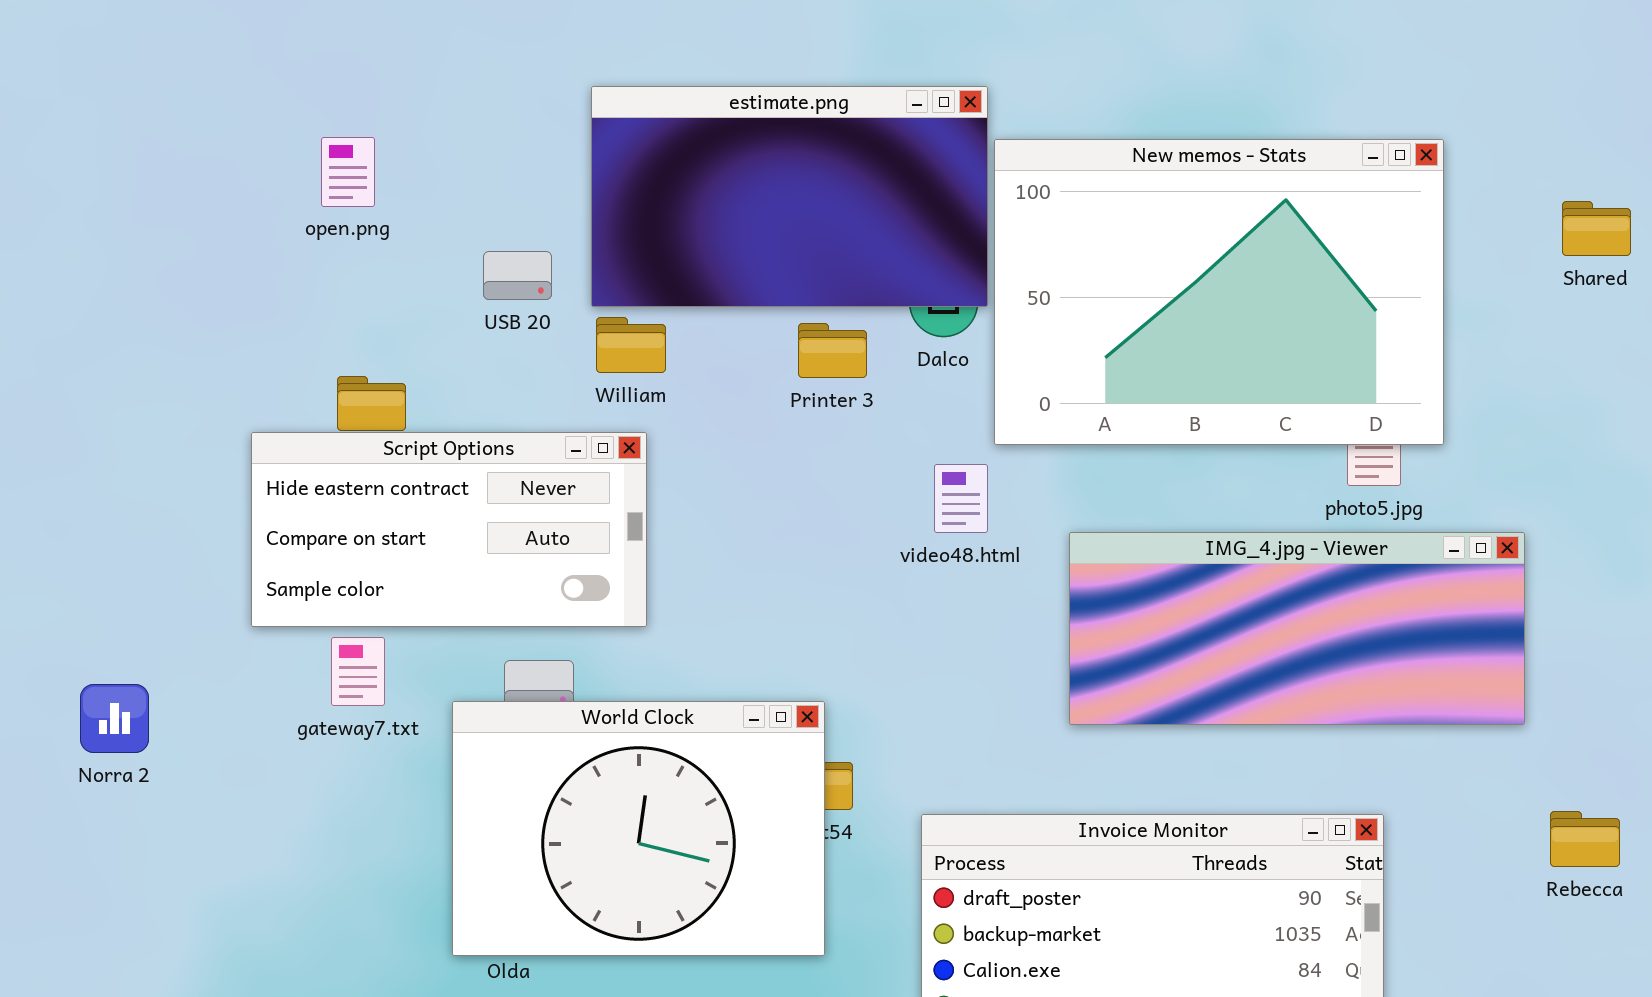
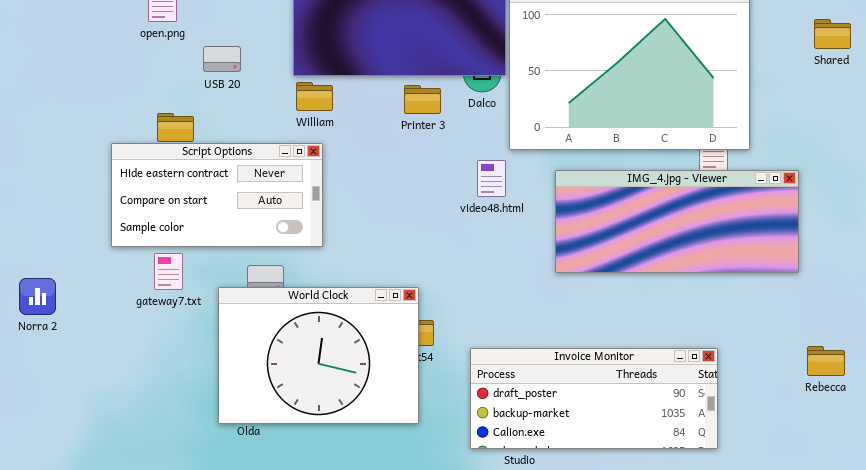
USB 20: [483,251,552,300] -> [203,46,241,72], moved
IMG_4.jpg - Viewer: [1069,532,1525,725] -> [555,170,799,273], moved

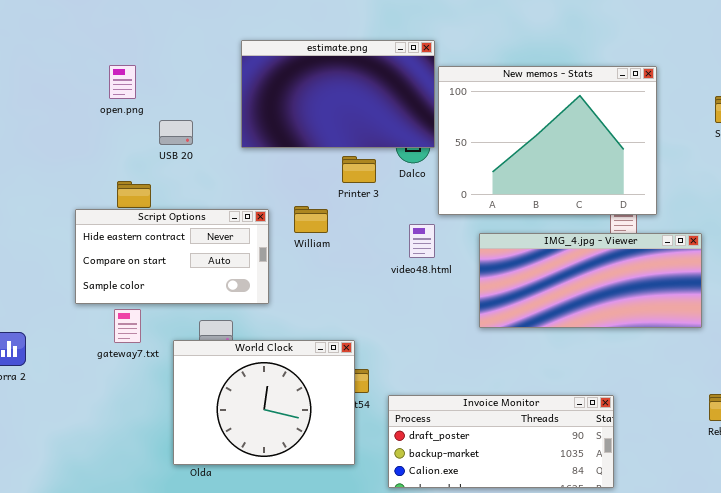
William: [296,82,333,111] -> [294,206,328,233], moved
Invoice Monitor: [470,348,718,449] -> [388,395,614,488], moved

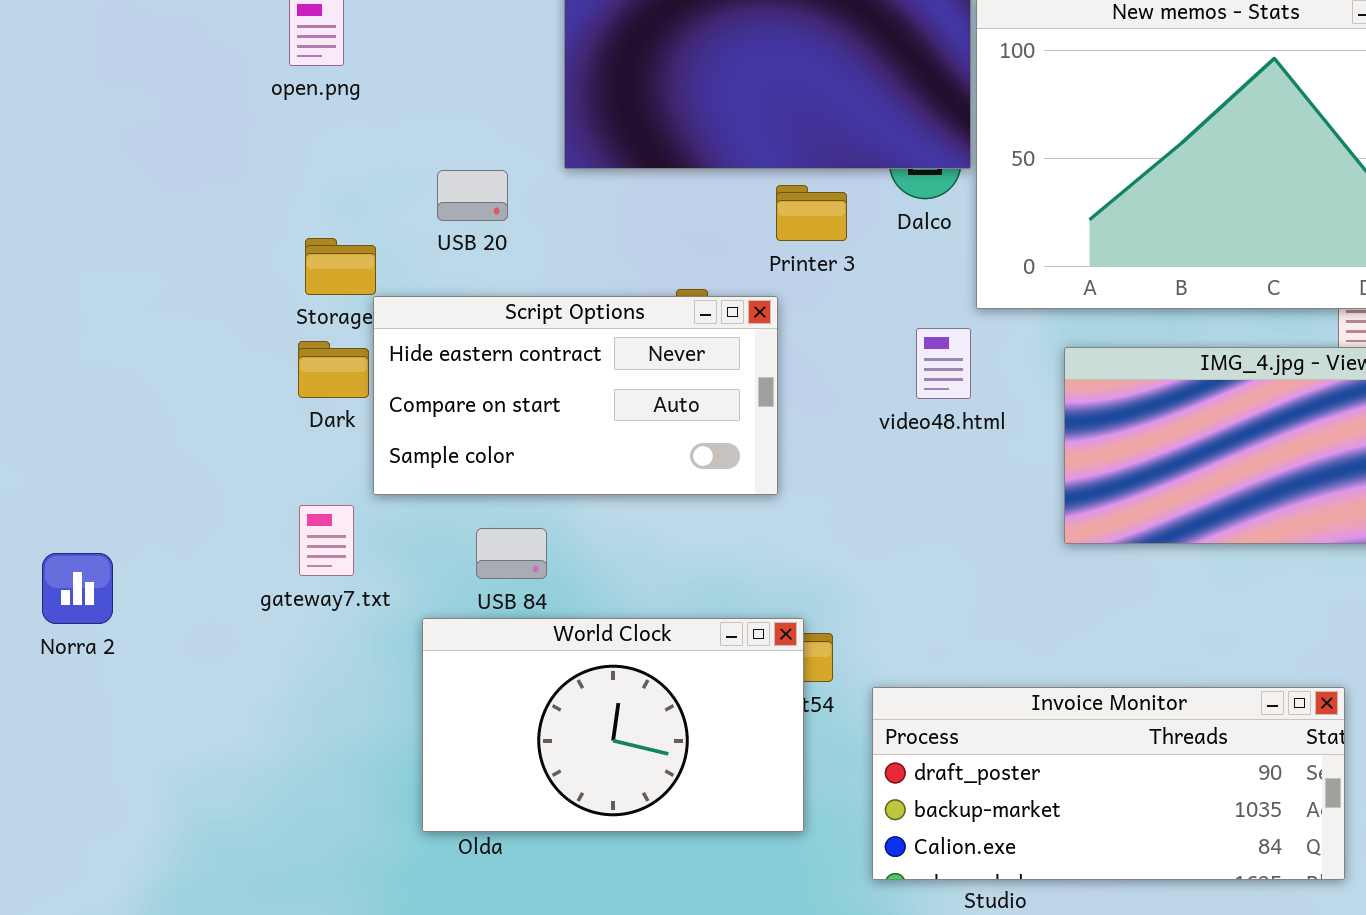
USB 20: [159,120,193,145] -> [437,170,508,221], moved
Script Options: [75,209,269,304] -> [373,296,778,495], moved
World Clock: [173,340,355,465] -> [422,618,804,832], resized

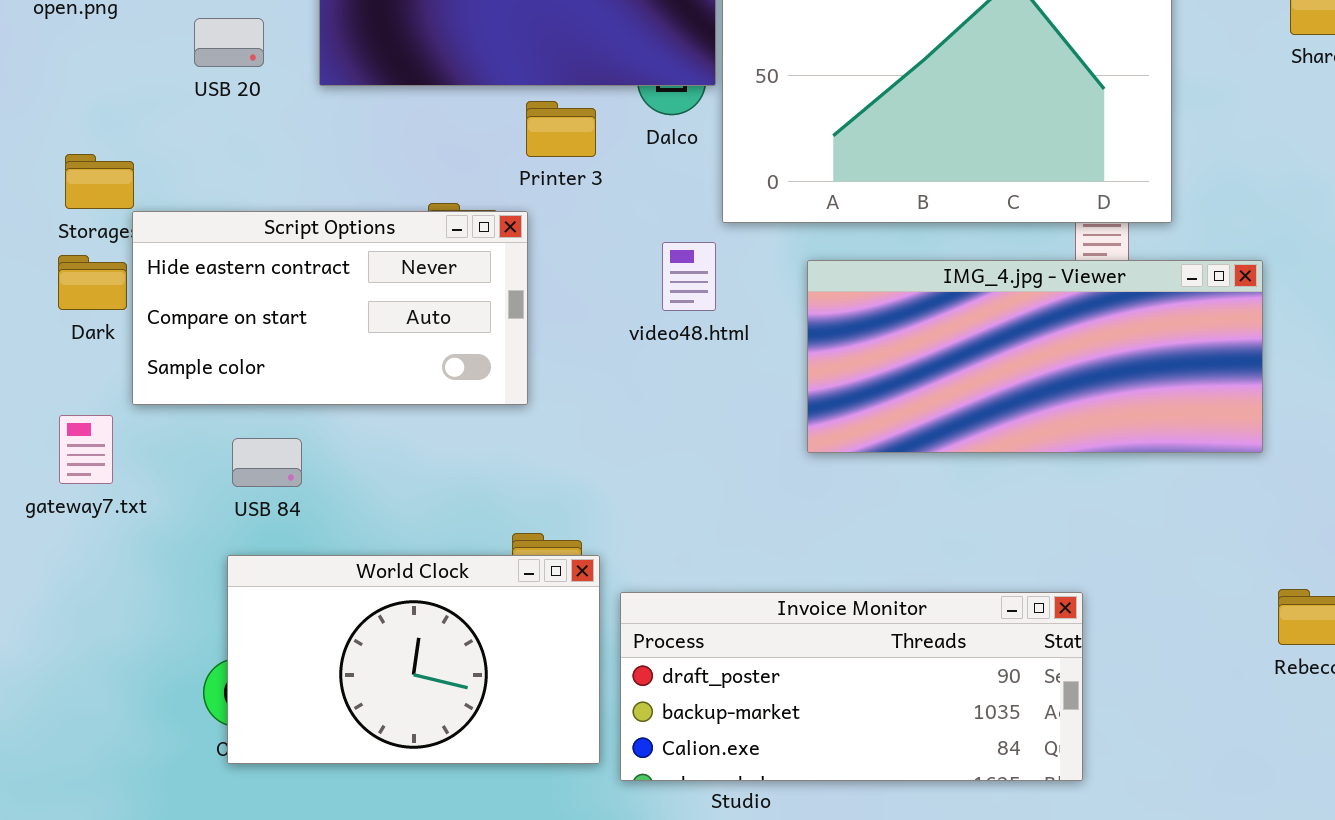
USB 20: [437,170,508,221] -> [194,18,264,67], moved
World Clock: [422,618,804,832] -> [227,555,600,764], moved

